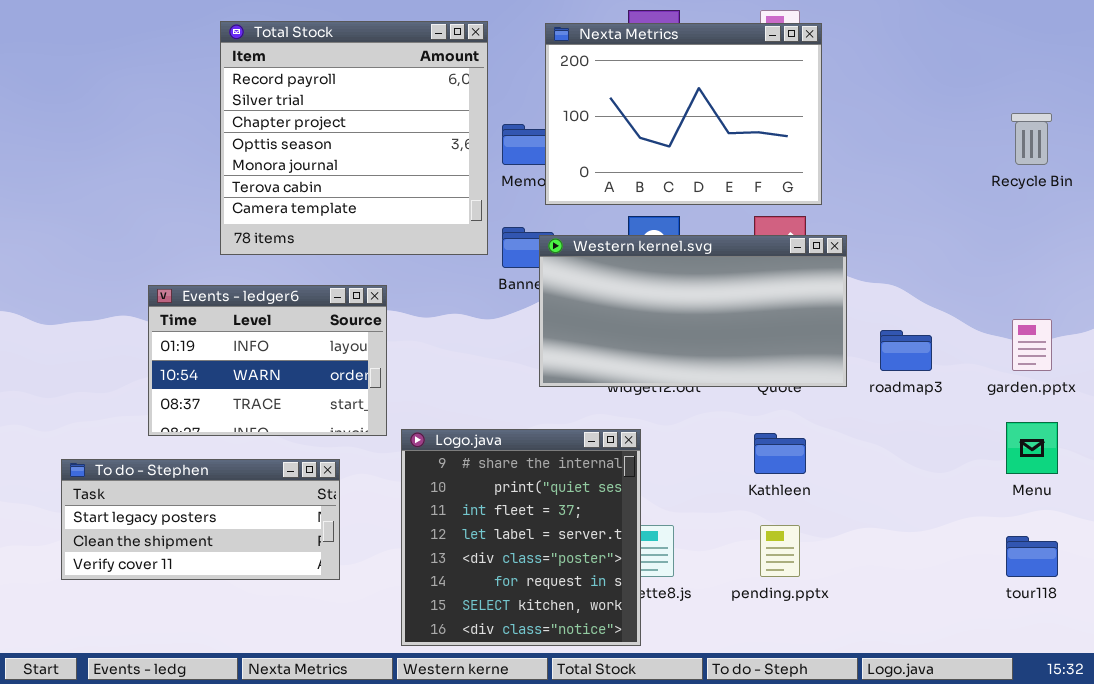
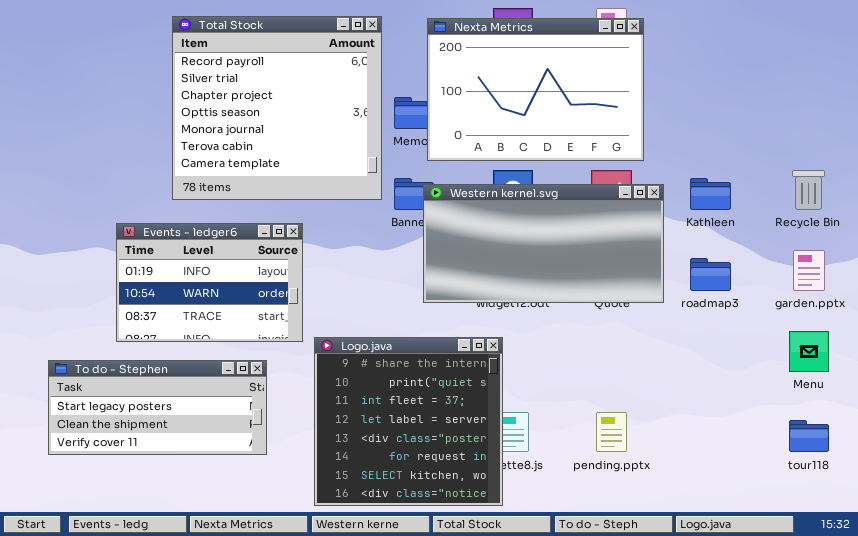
Recycle Bin: [1011,113,1052,165] -> [792,170,825,210], moved
Kathleen: [754,433,806,474] -> [690,178,731,210], moved

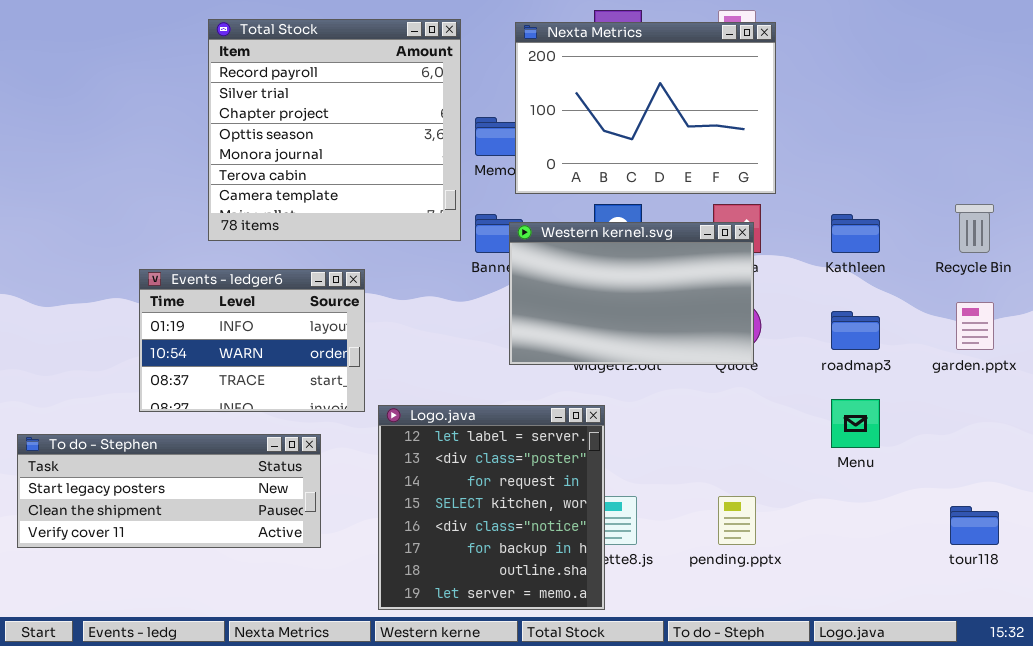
Western kernel.svg: [423,184,664,303] -> [509,222,754,365], resized
Menu: [789,331,829,372] -> [831,399,880,448], moved
Logo.java: [314,337,503,506] -> [378,405,605,610], scrolled down 3 rows
To do - Stephen: [48,360,267,455] -> [17,434,321,548], resized

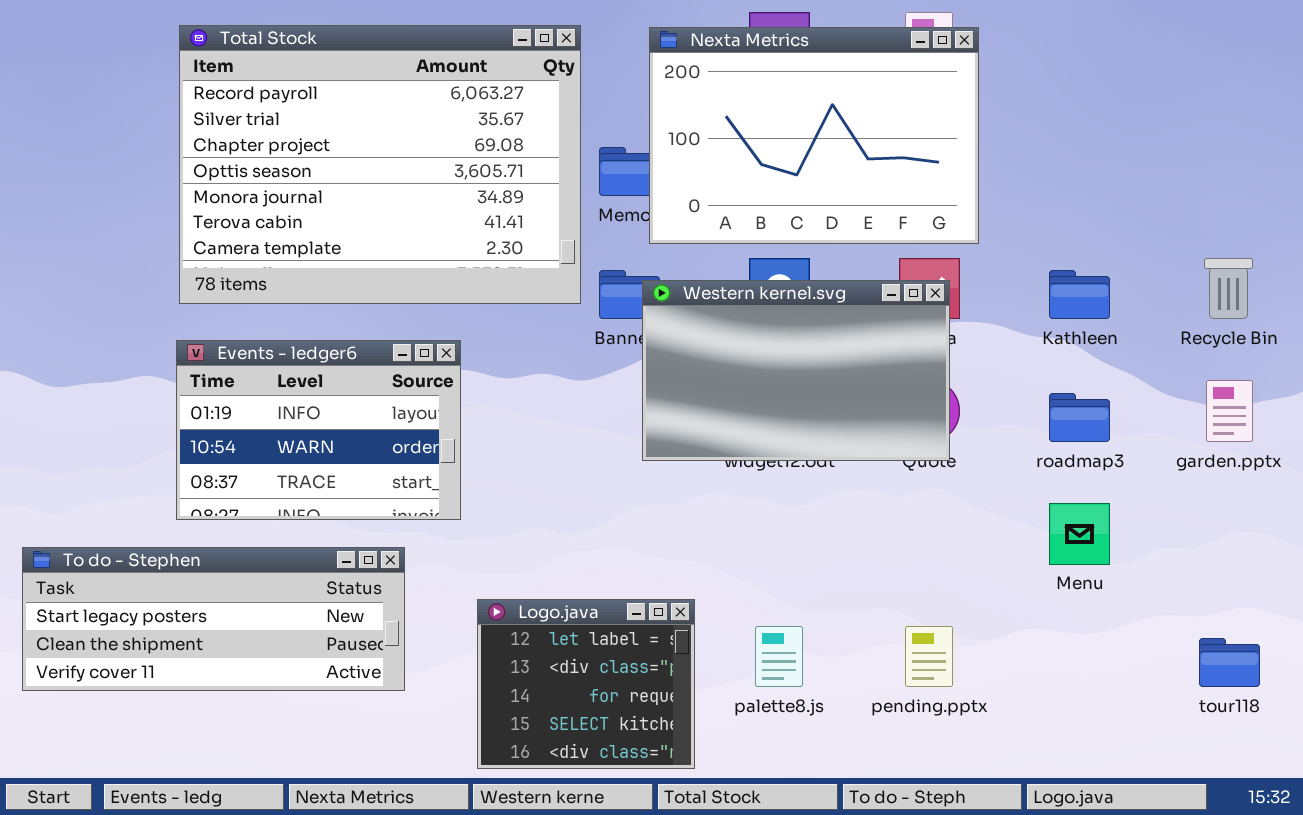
Total Stock: [208,19,461,241] -> [179,25,581,304], resized
Logo.java: [378,405,605,610] -> [477,599,695,769], resized

